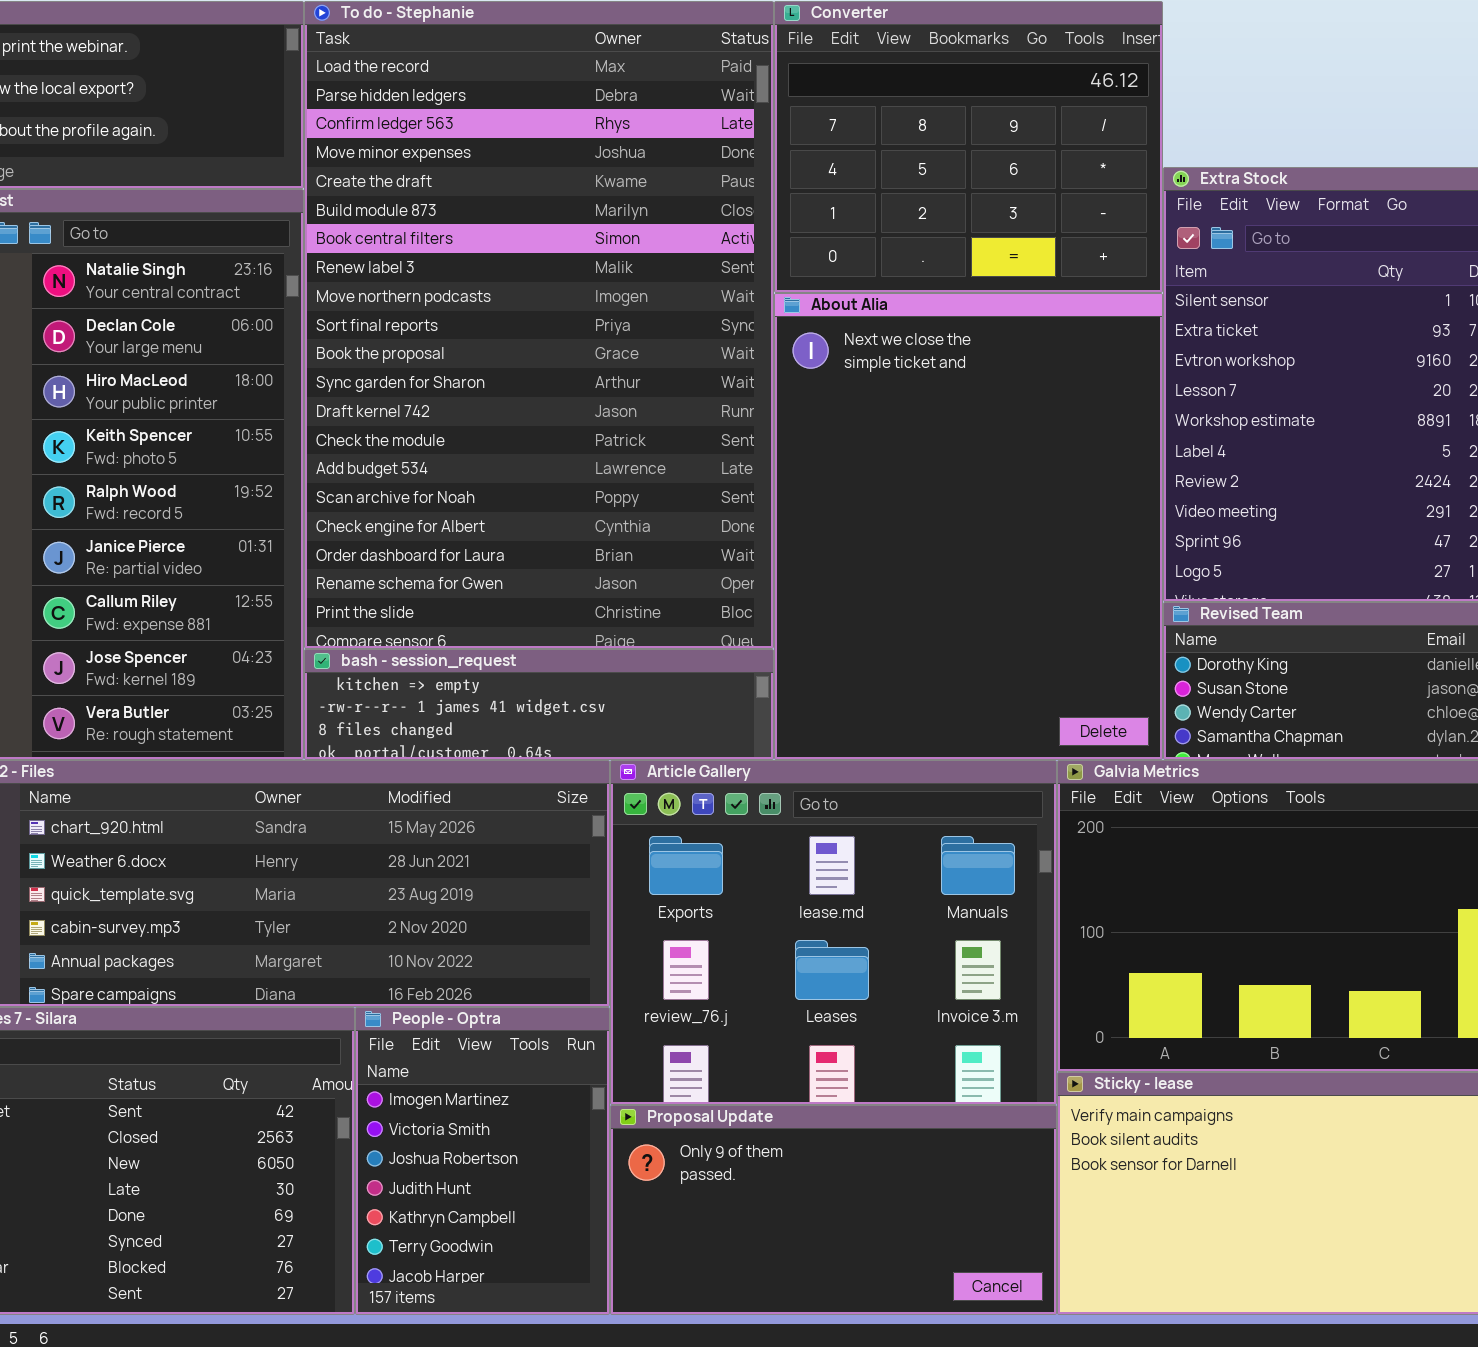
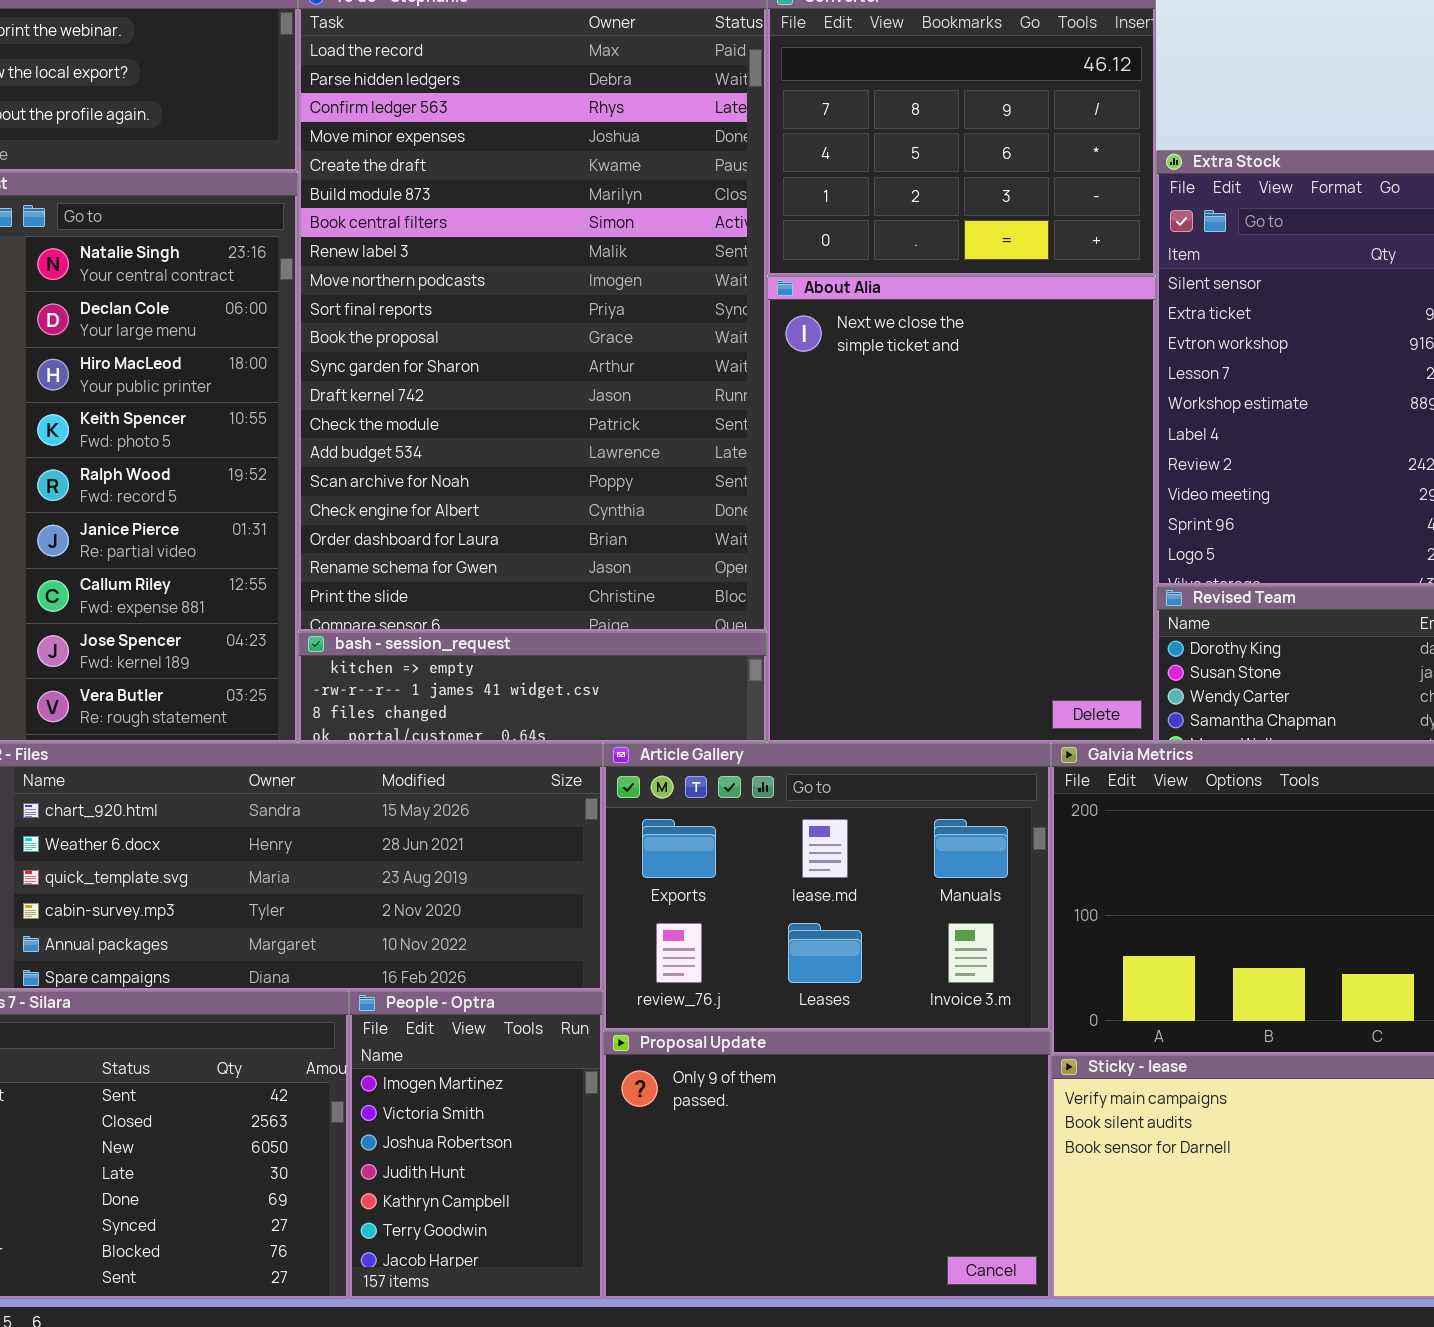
Article Gallery: [610,760,1057,1105] -> [603,743,1051,1031], resized
Proposal Update: [610,1105,1057,1315] -> [603,1031,1051,1299], resized

